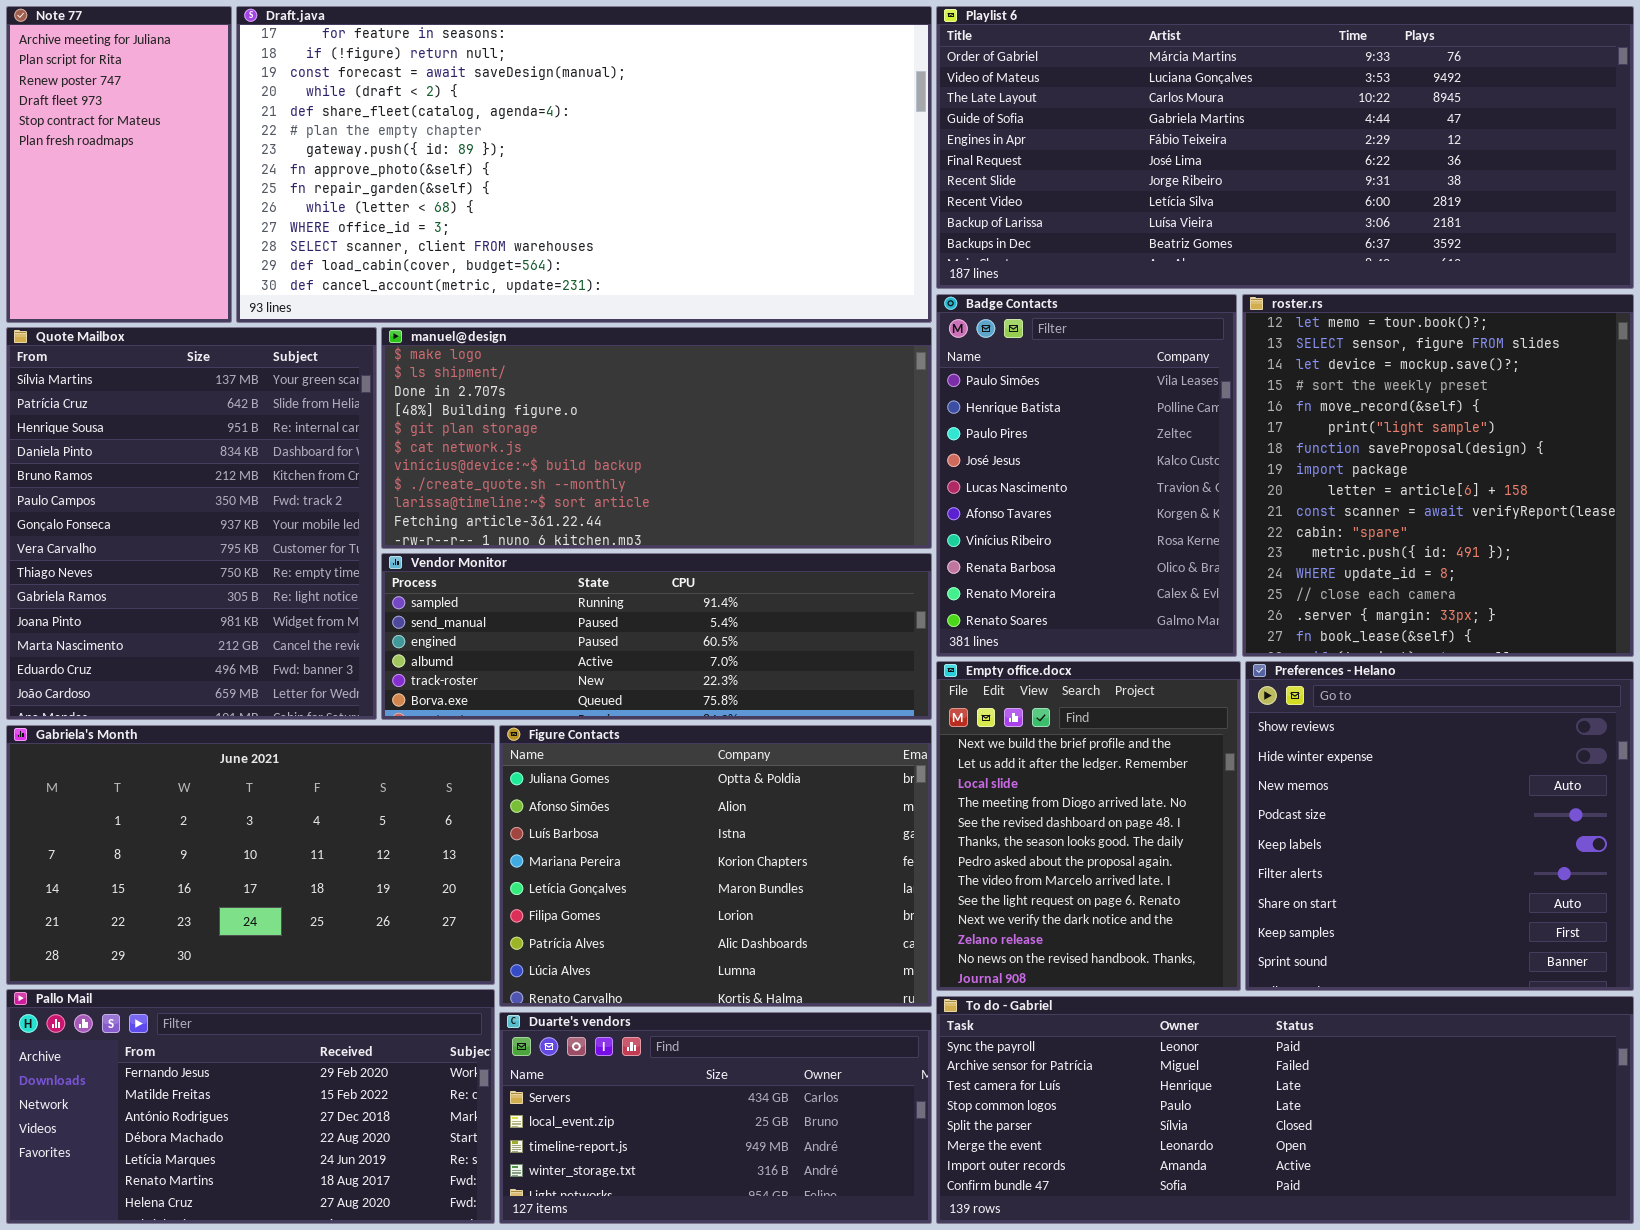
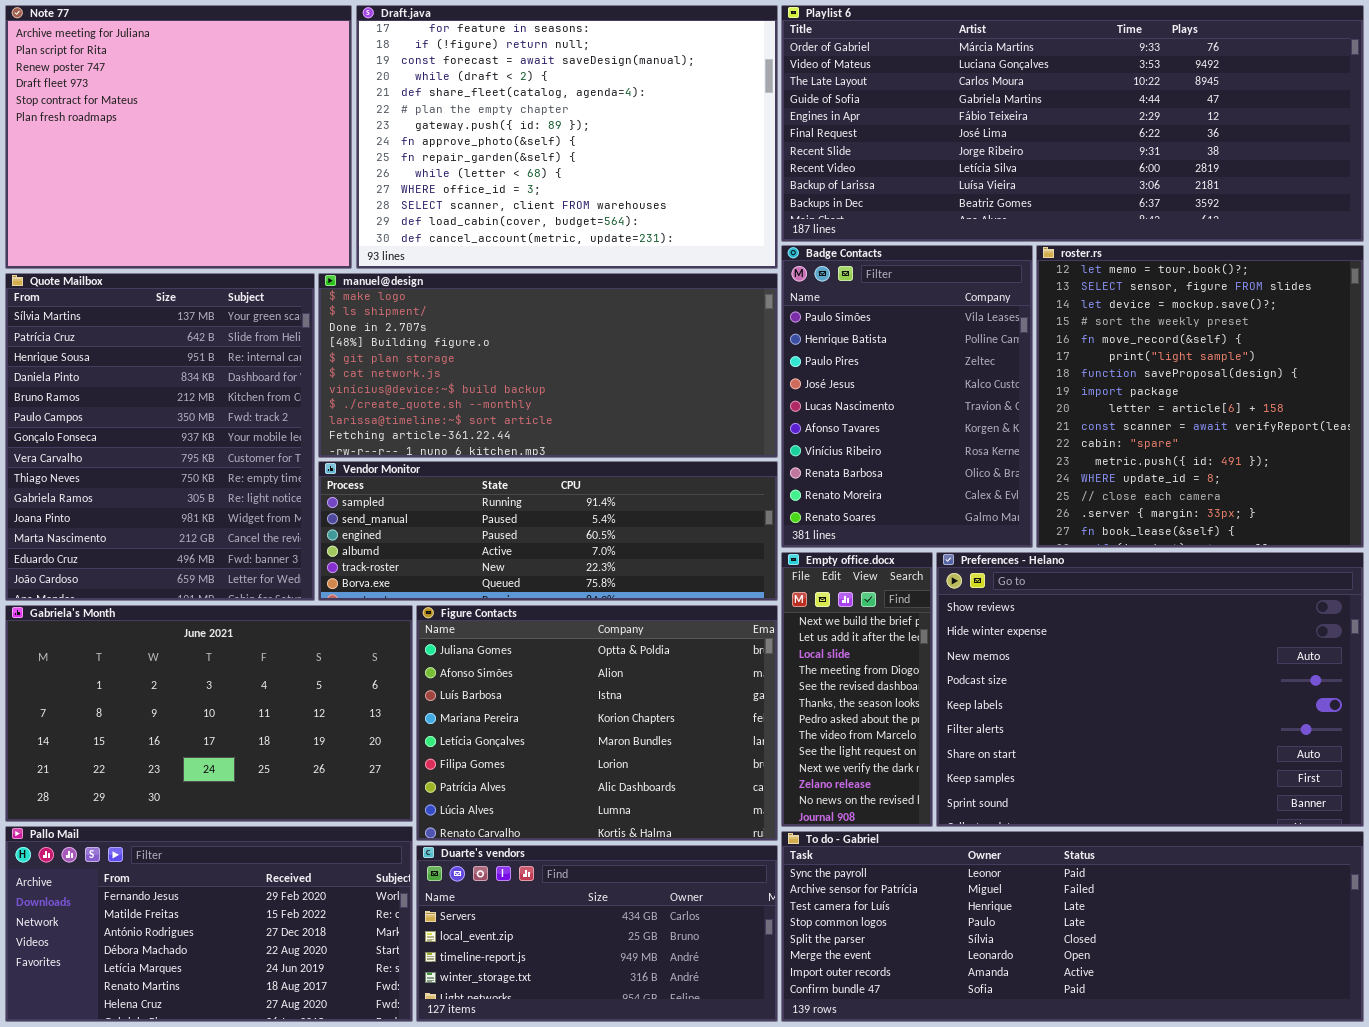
Note 77: [6,6,232,323] -> [5,5,352,269], resized
Draft.java: [236,6,932,323] -> [356,5,778,269], resized
Empty office.docx: [936,661,1241,991] -> [781,552,933,827], resized
Preferences - Helano: [1245,661,1634,991] -> [936,552,1364,827], resized

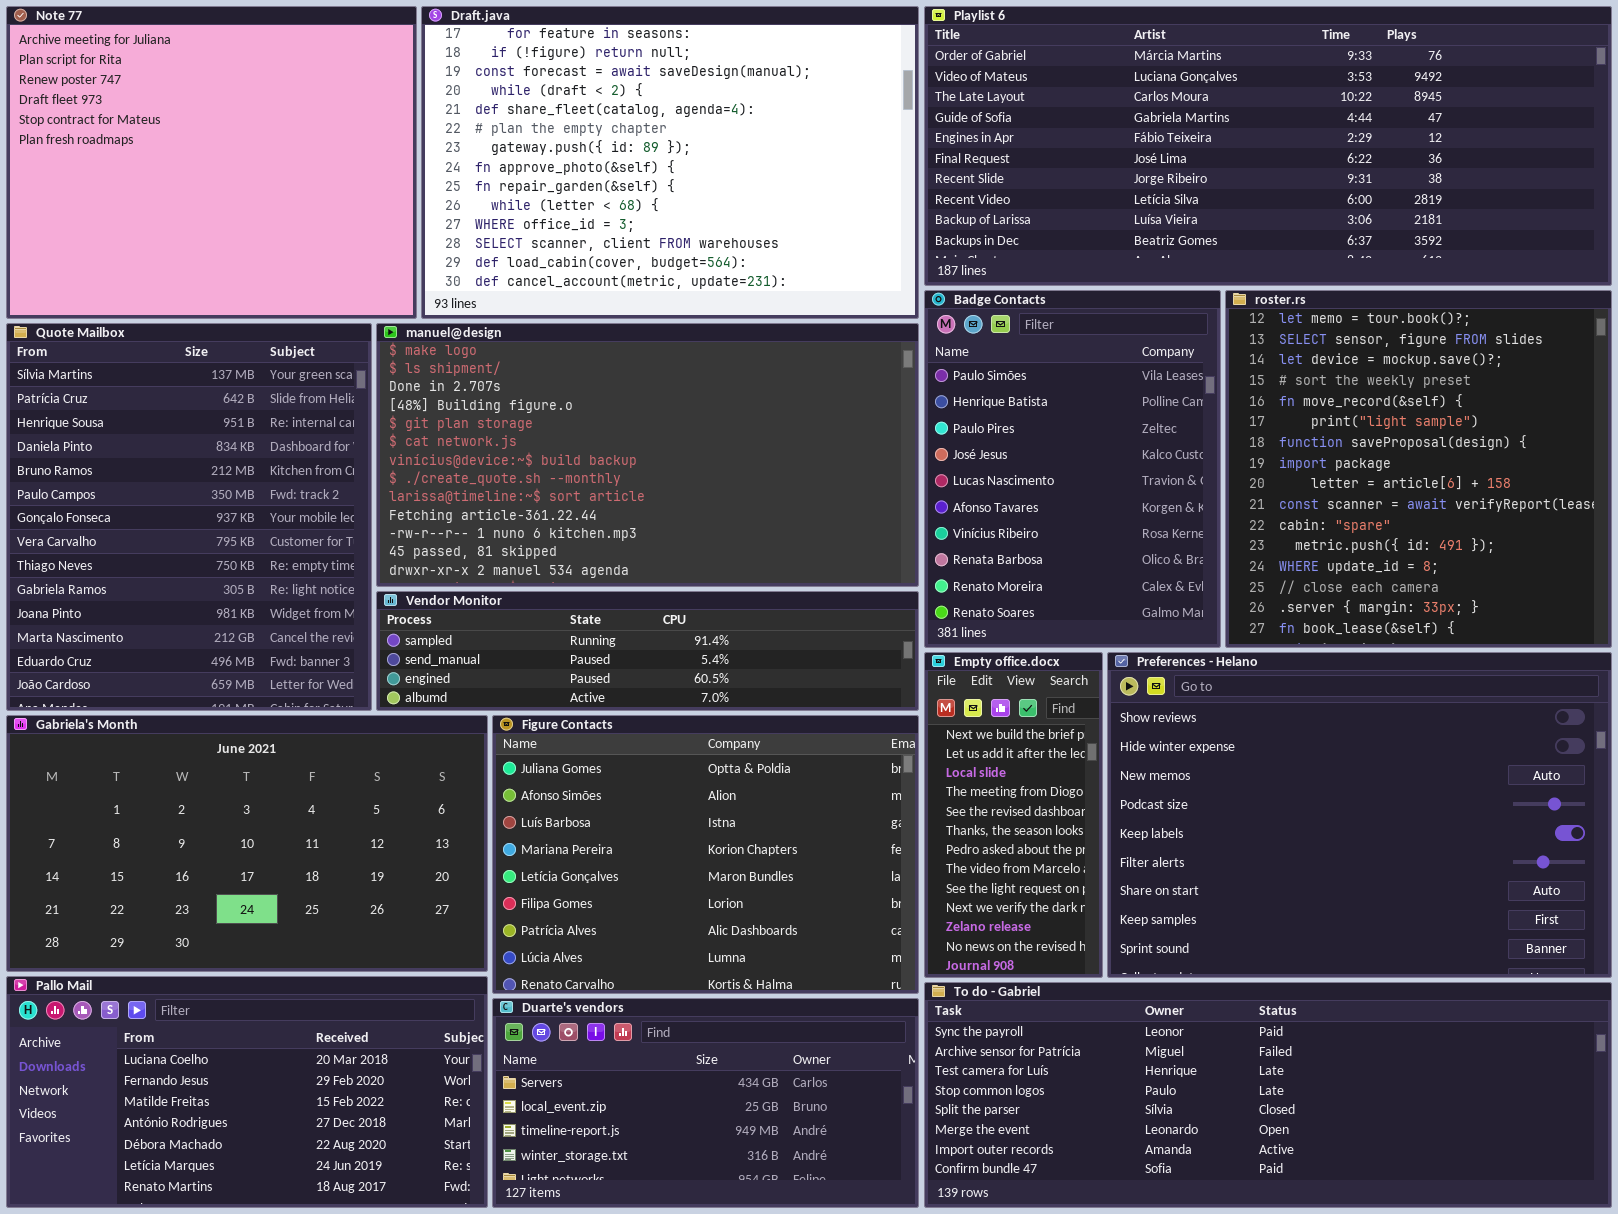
manuel@design: [318,273,778,458] -> [376,323,919,587], resized
Vendor Monitor: [318,461,778,601] -> [376,591,919,711], resized
Pallo Mail: [5,826,413,1022] -> [6,976,488,1208], scrolled up 1 row

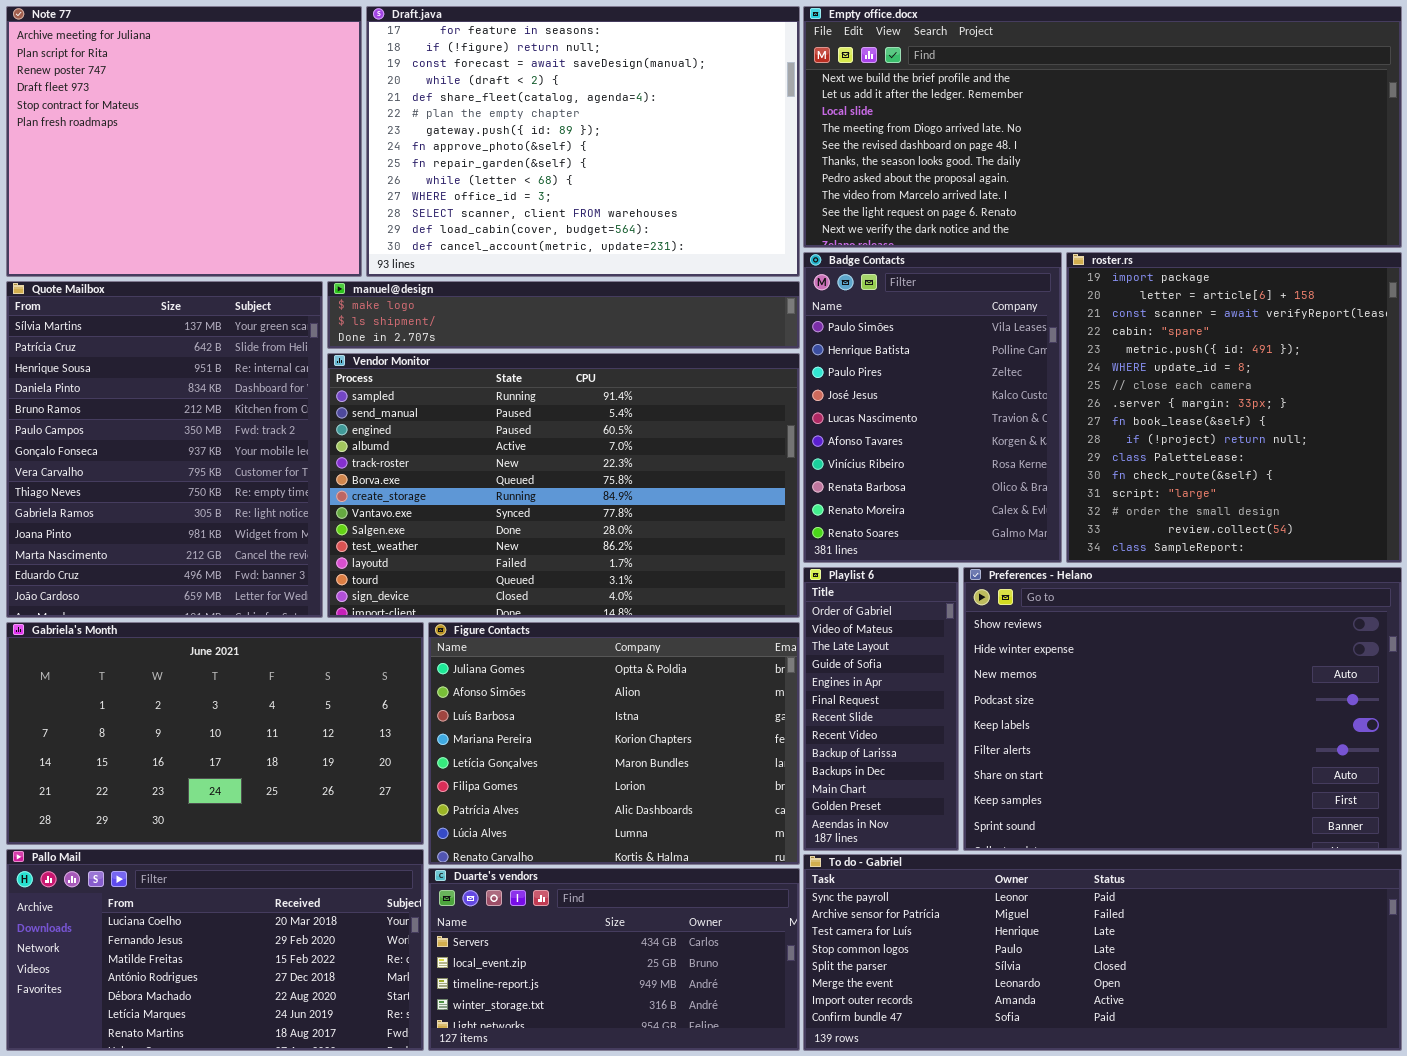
Playlist 6: [924,6,1612,286] -> [803,567,959,851], moved, resized
roster.rs: [1225,290,1612,648] -> [1066,252,1402,563], scrolled down 7 rows
manuel@design: [376,323,919,587] -> [327,281,800,349], resized
Vendor Monitor: [376,591,919,711] -> [327,353,800,618], resized
Empty office.docx: [924,652,1103,978] -> [803,6,1402,248], moved, resized

